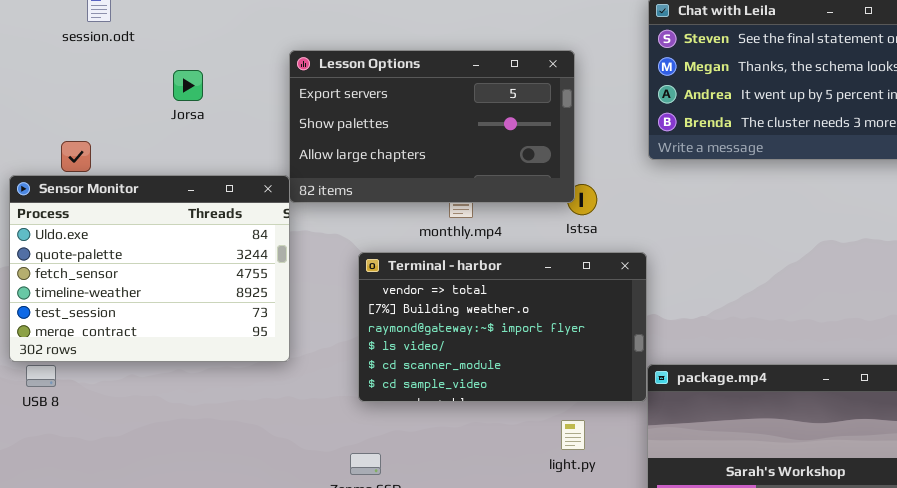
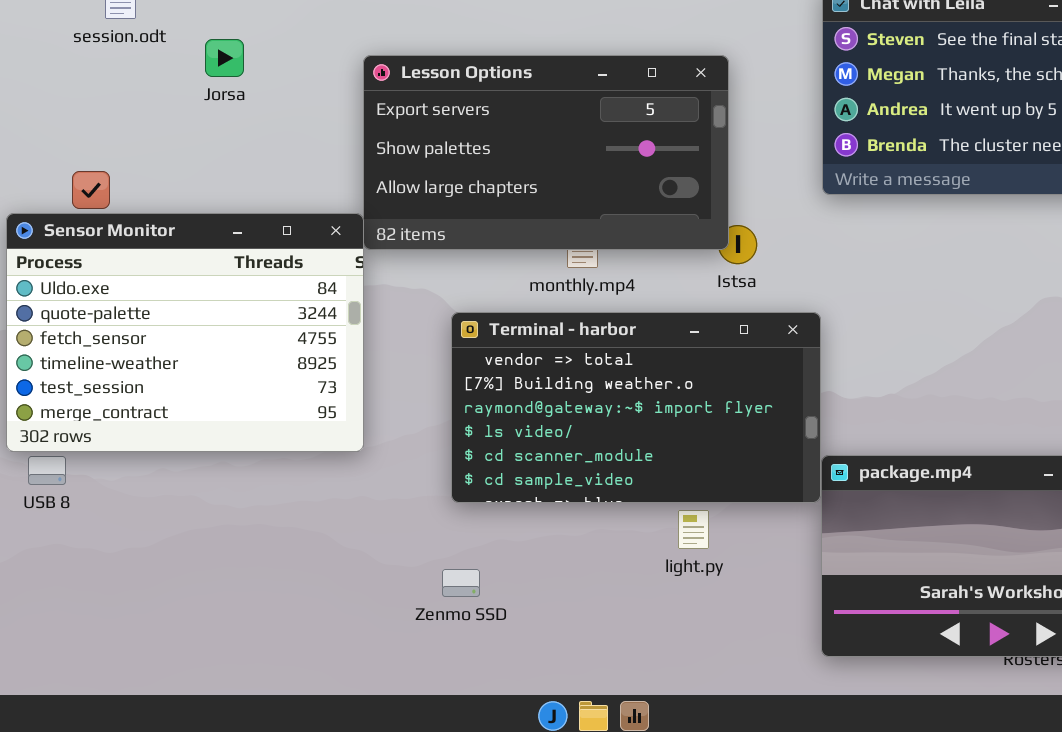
Jorsa: [173,70,203,101] -> [205,39,244,77], moved
light.py: [561,420,585,450] -> [678,510,709,549], moved

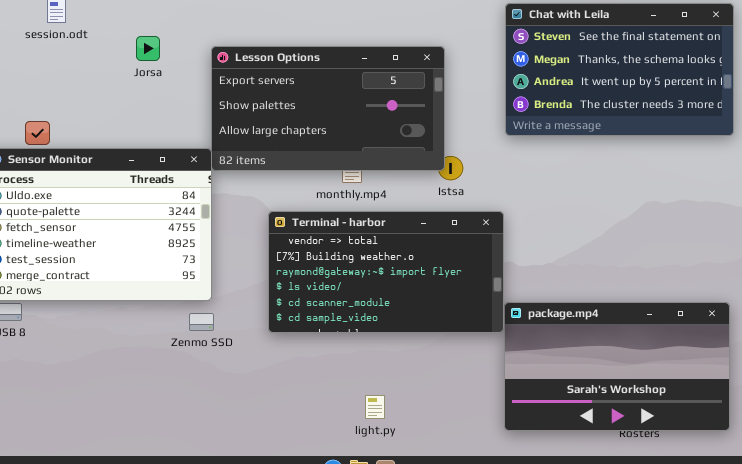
Jorsa: [205,39,244,77] -> [136,36,160,61], moved
light.py: [678,510,709,549] -> [365,395,385,419], moved
Zenmo SSD: [442,569,480,597] -> [189,313,214,331], moved

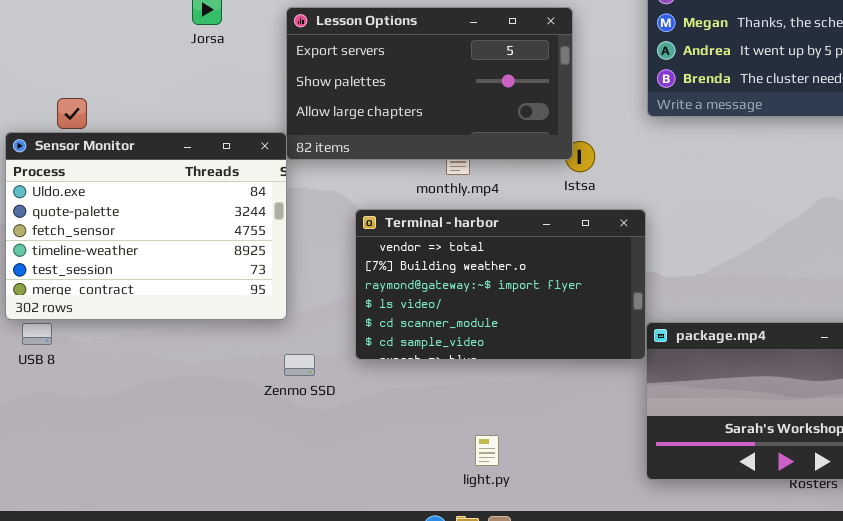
Zenmo SSD: [189,313,214,331] -> [284,354,315,376], moved

